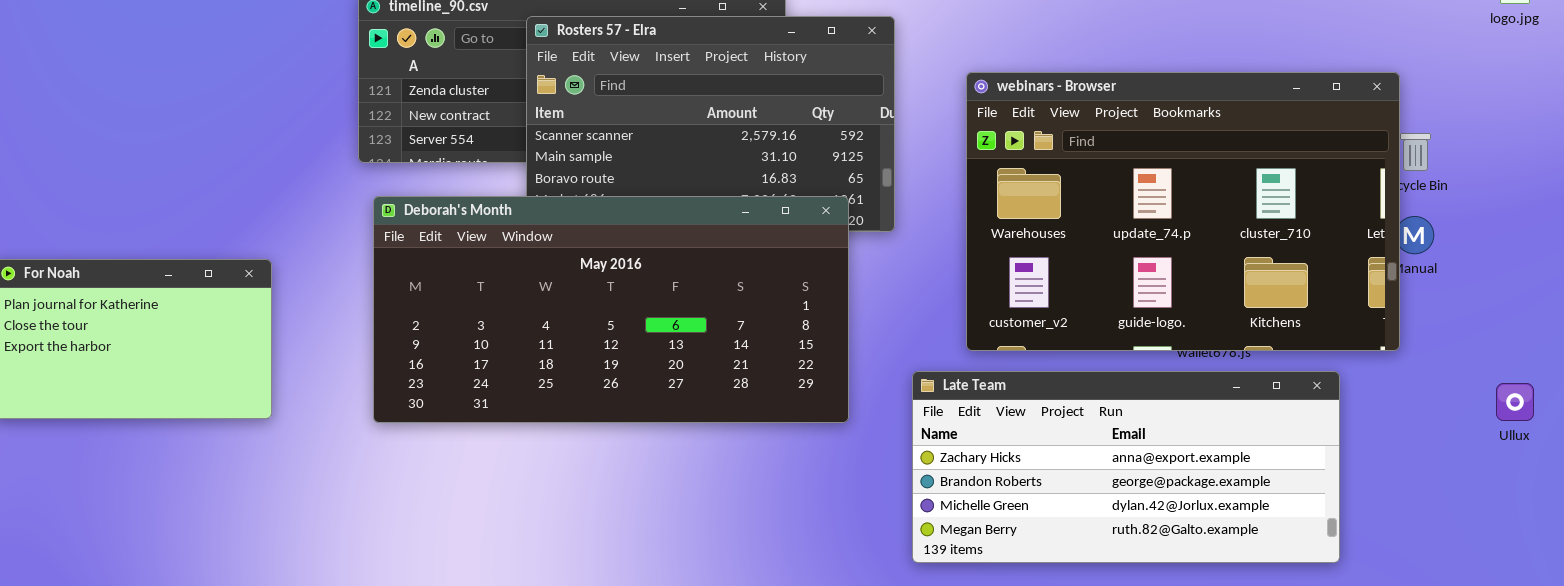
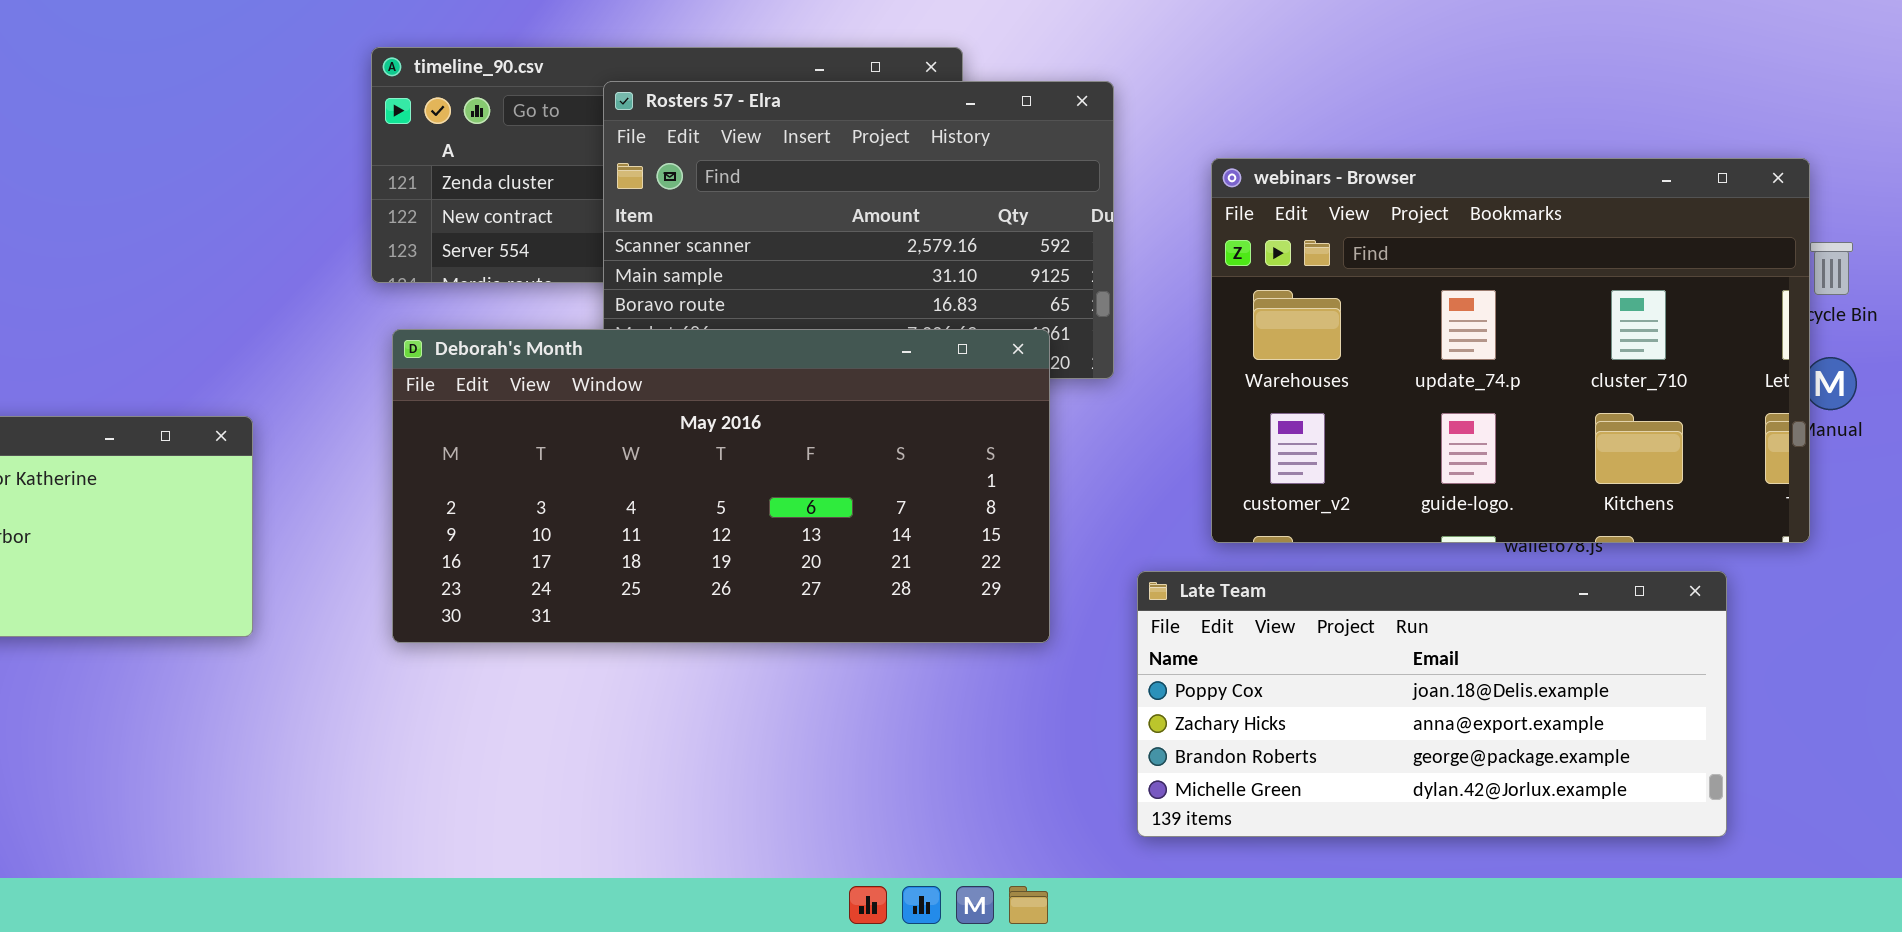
Late Team: [912,371,1340,563] -> [1137,571,1727,837], scrolled up 1 row

